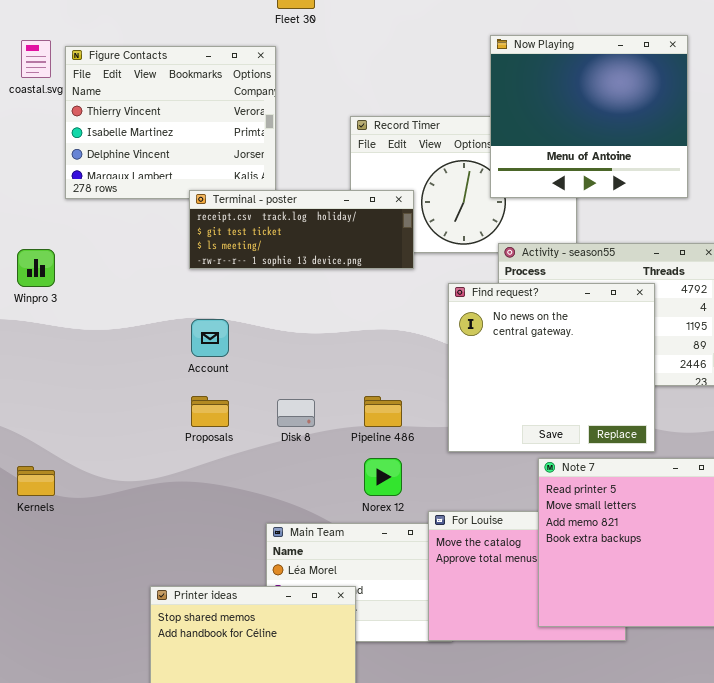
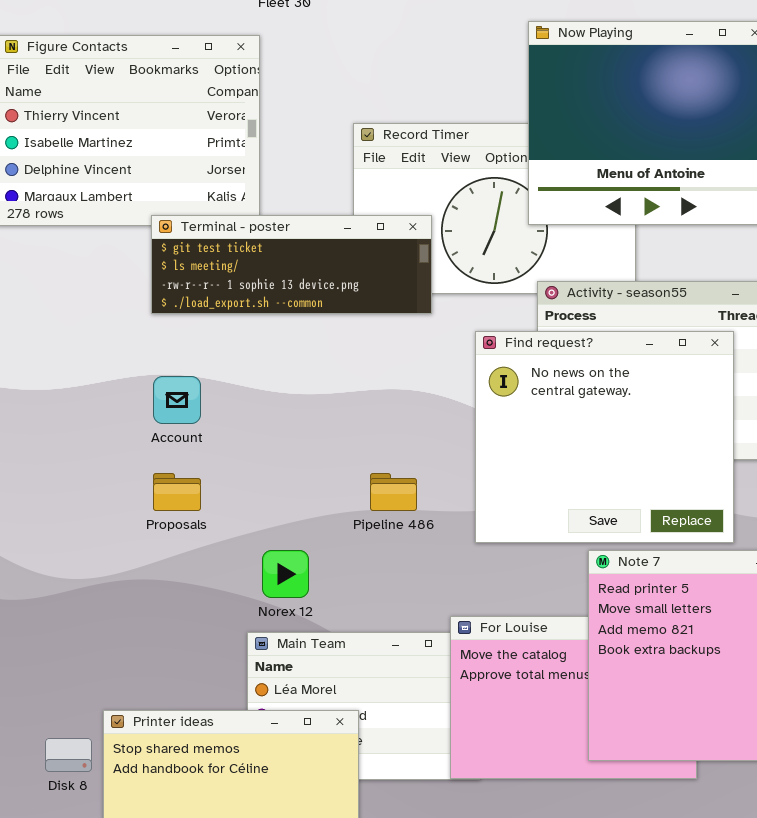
Terminal - poster: [189,190,414,269] -> [151,215,432,314], scrolled down 1 row
Disk 8: [277,399,315,427] -> [45,738,92,772], moved
Norex 12: [364,458,402,496] -> [262,550,309,598], moved

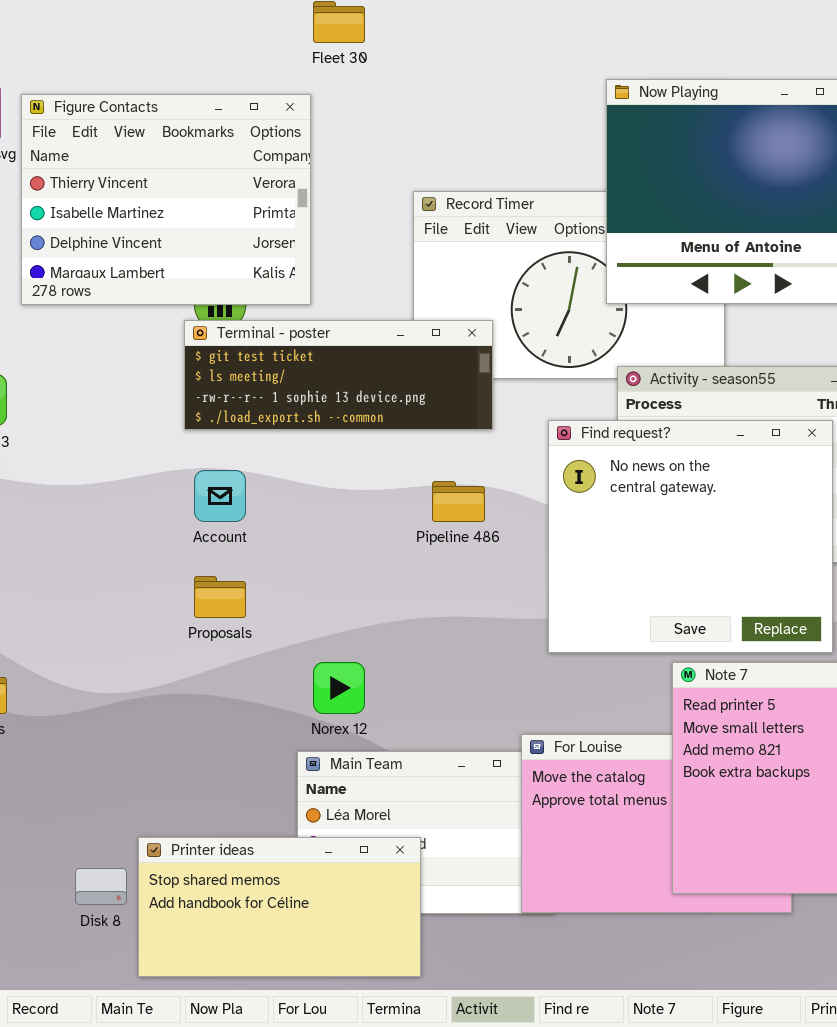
Terminal - poster: [151,215,432,314] -> [184,320,493,430], moved
Pipeline 486: [370,473,417,511] -> [432,481,485,522], moved

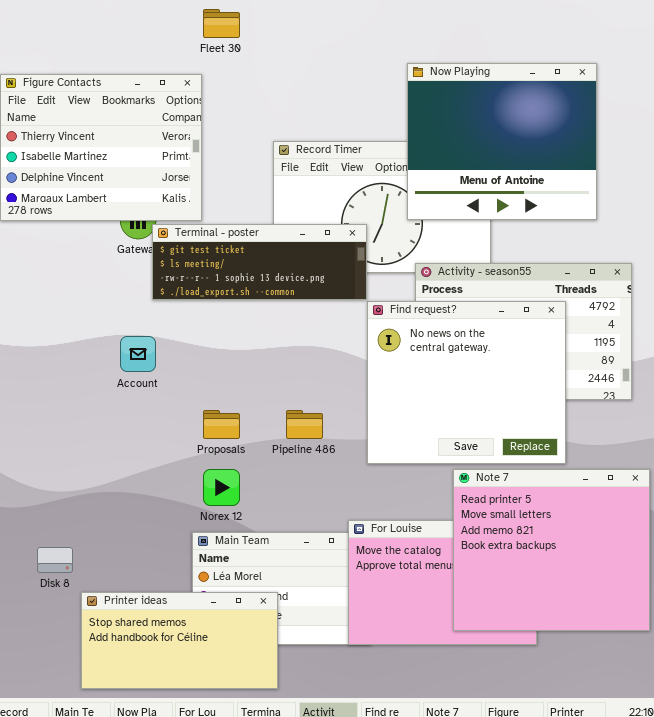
Terminal - poster: [184,320,493,430] -> [152,224,367,300], moved
Pipeline 486: [432,481,485,522] -> [286,410,323,439], moved
Proposals: [194,576,246,618] -> [203,410,240,439], moved
Disk 8: [75,868,127,905] -> [37,547,73,573], moved

